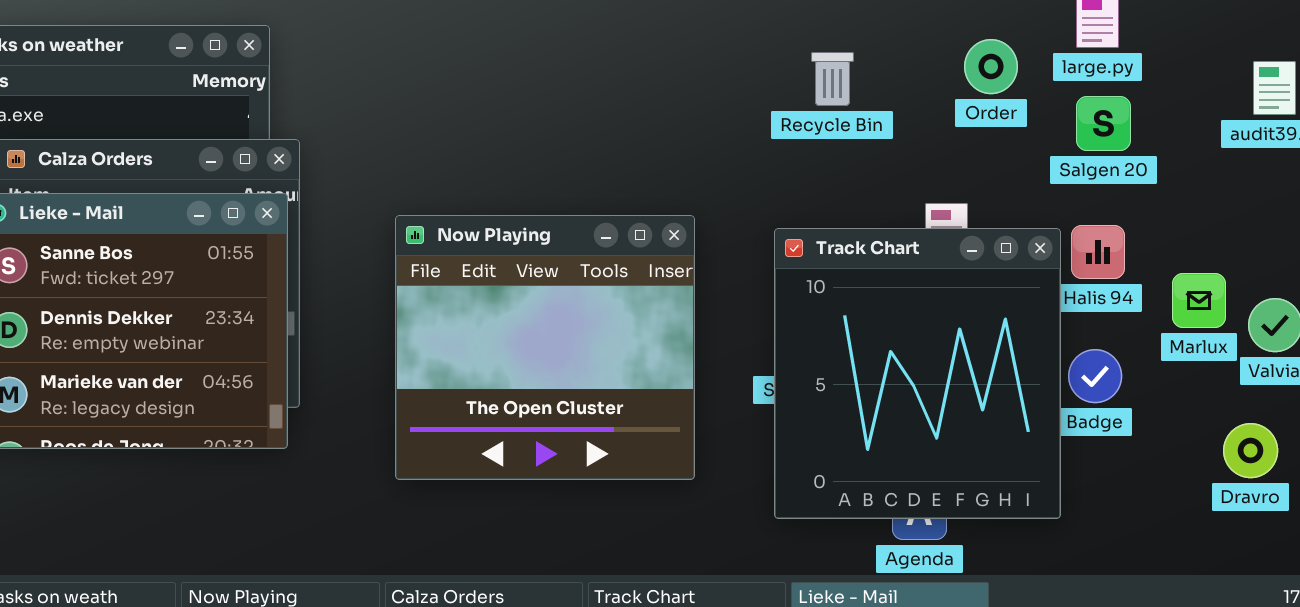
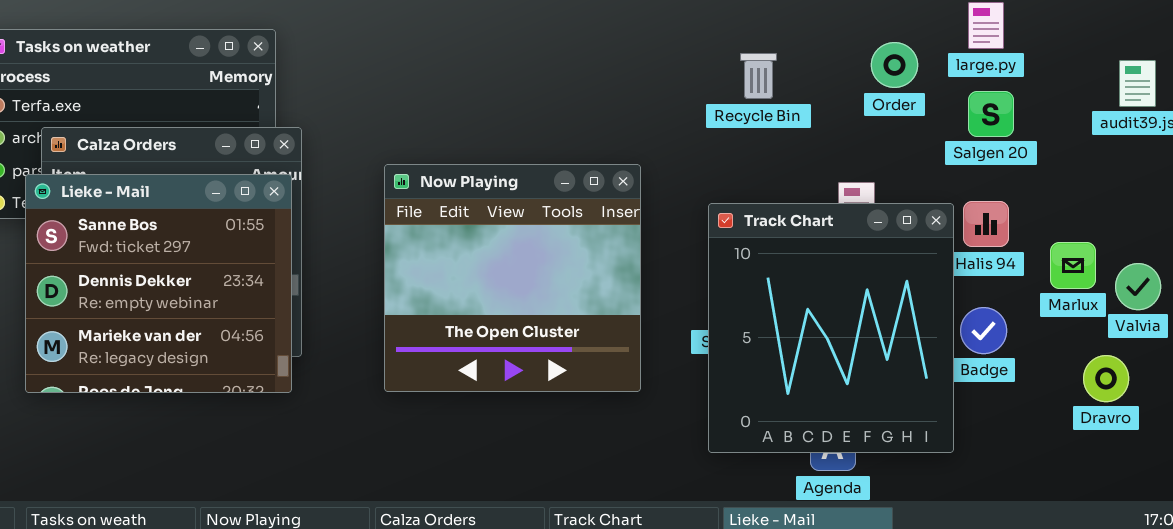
Now Playing: [395,215,695,480] -> [384,164,641,392], moved
Dravro: [1223,423,1278,478] -> [1083,355,1129,402], moved

